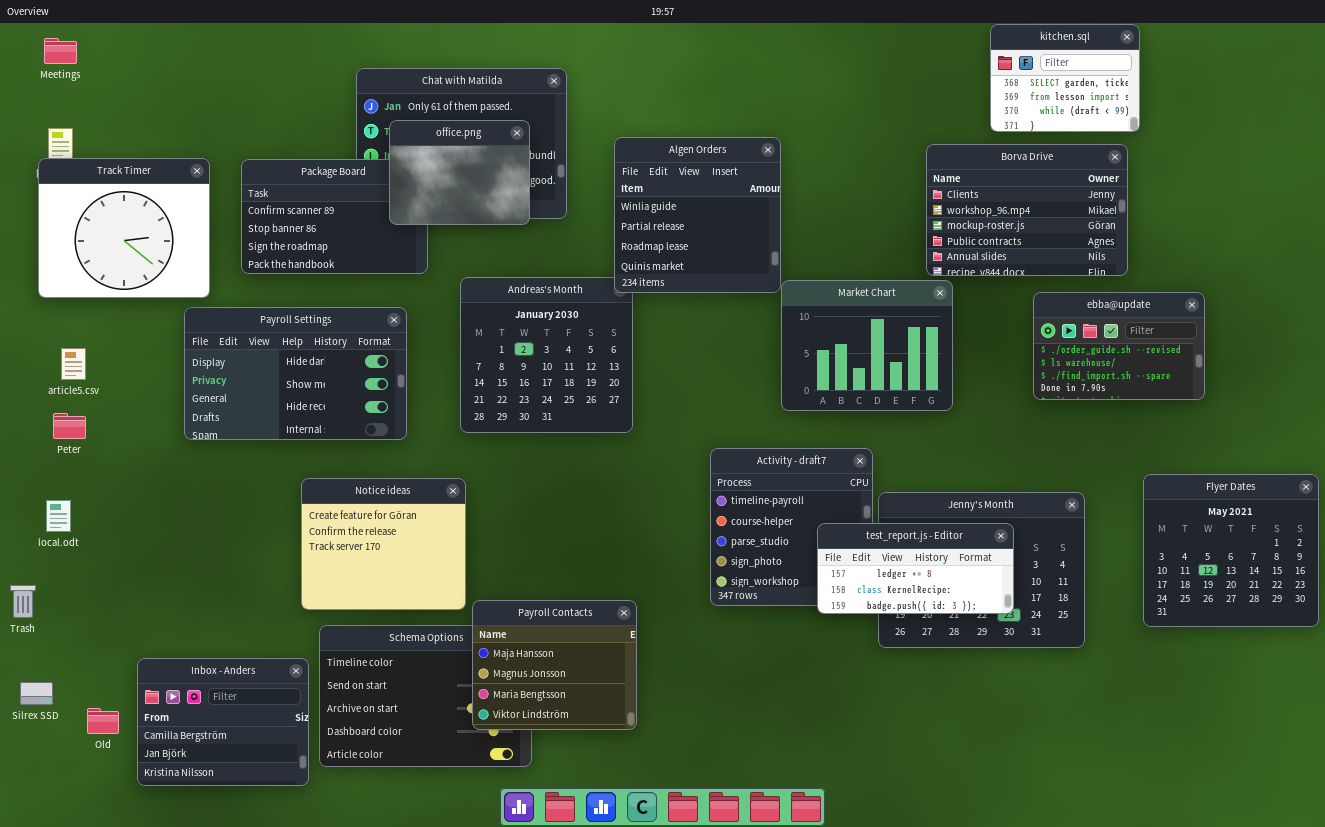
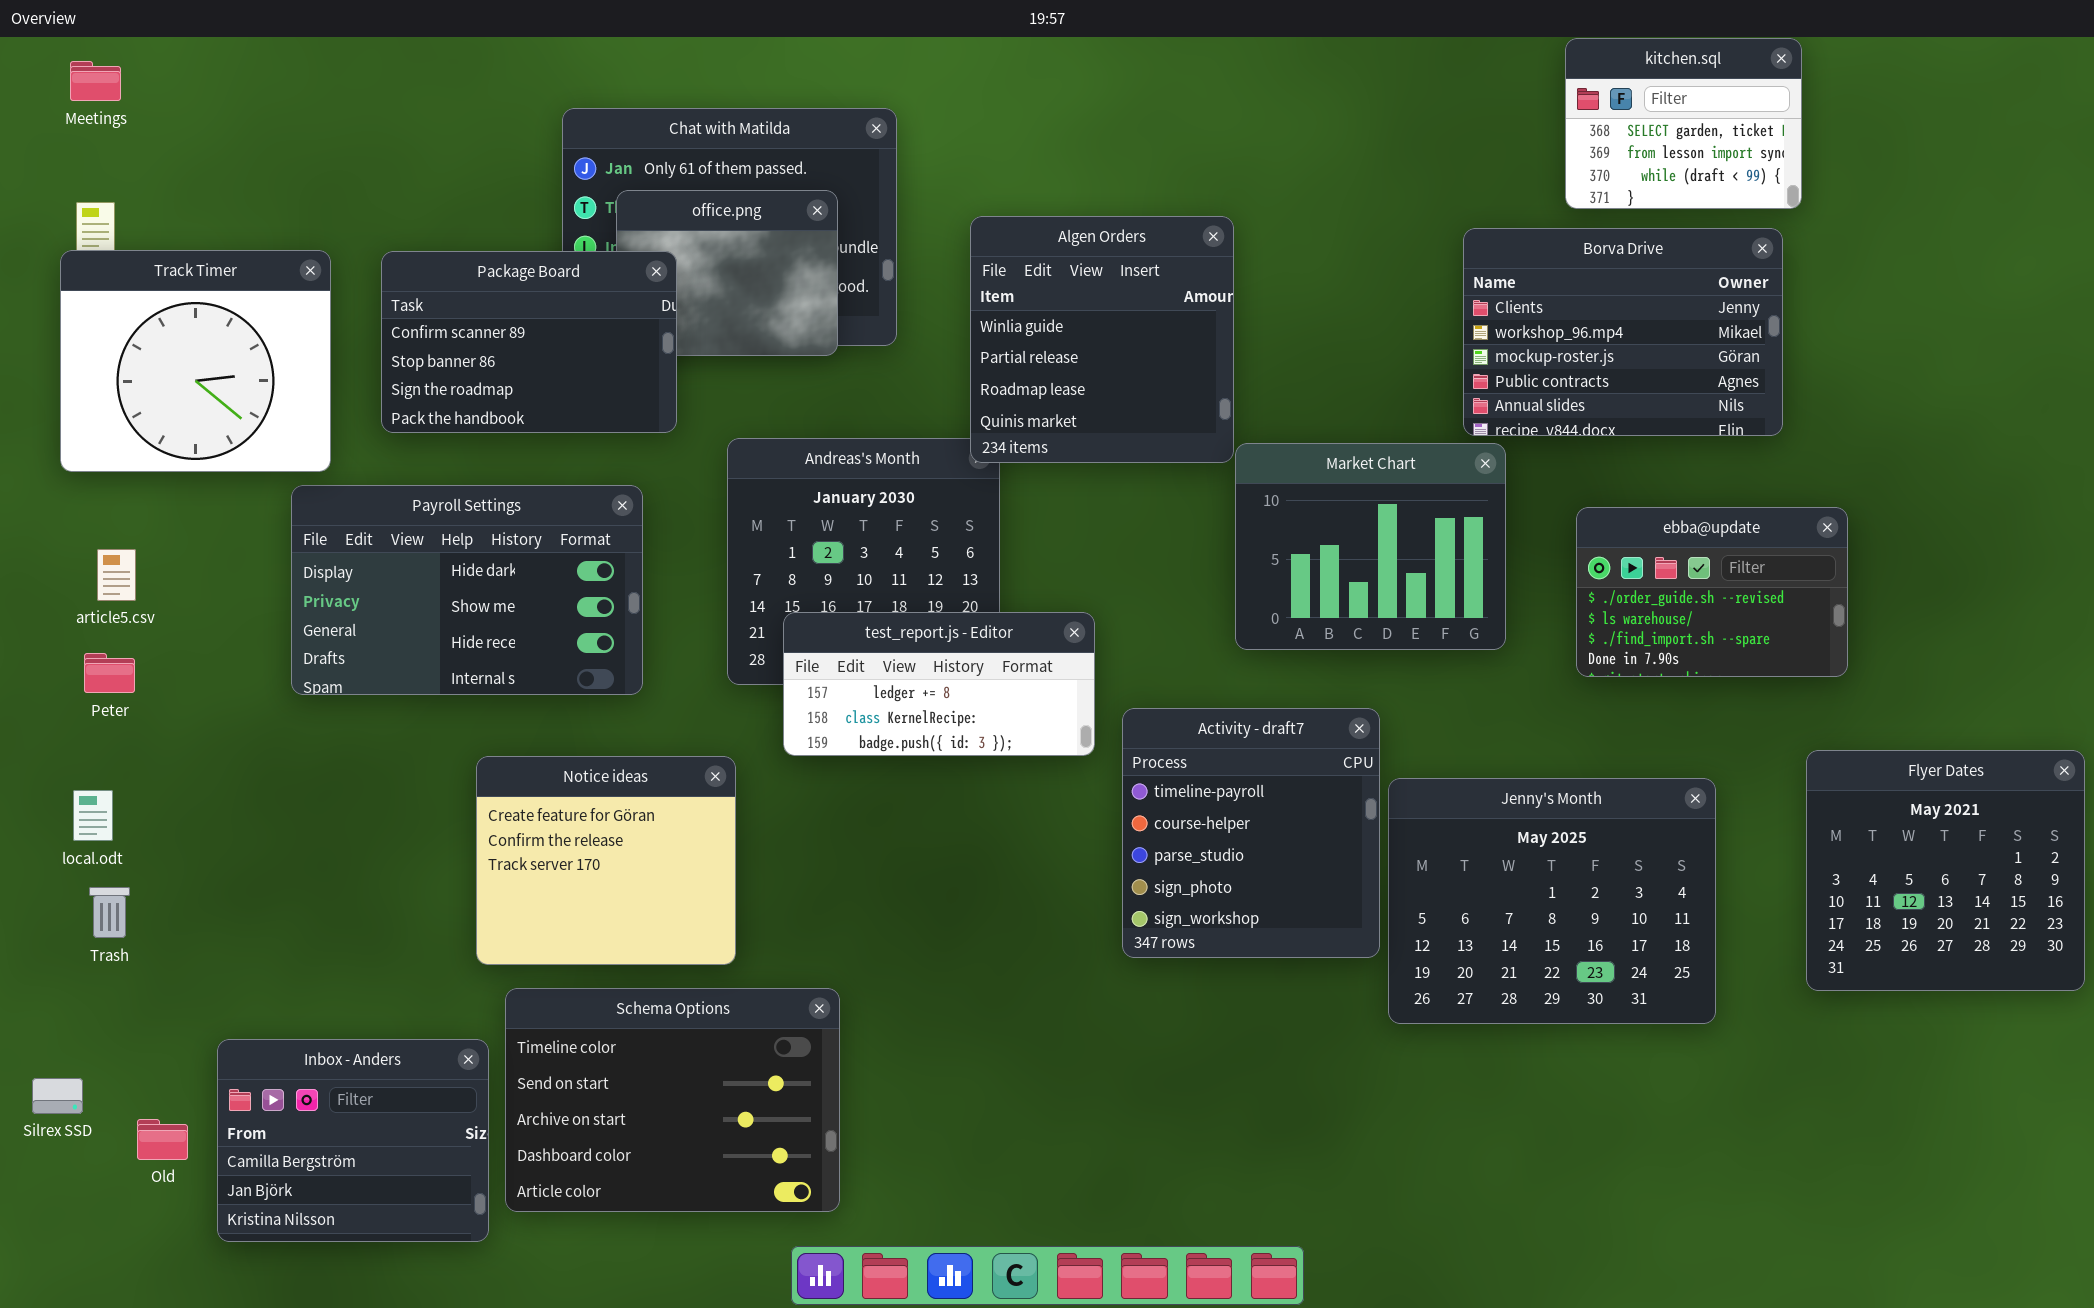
Package Board: [241,159,428,274] -> [381,251,677,433], raised
ebba@update: [1033,292,1205,400] -> [1576,507,1848,677], moved
test_report.js - Editor: [817,523,1014,614] -> [783,612,1095,756], moved
Trash: [10,585,36,618] -> [89,887,130,938], moved
Payroll Contacts: [472,600,637,730] -> none, closed

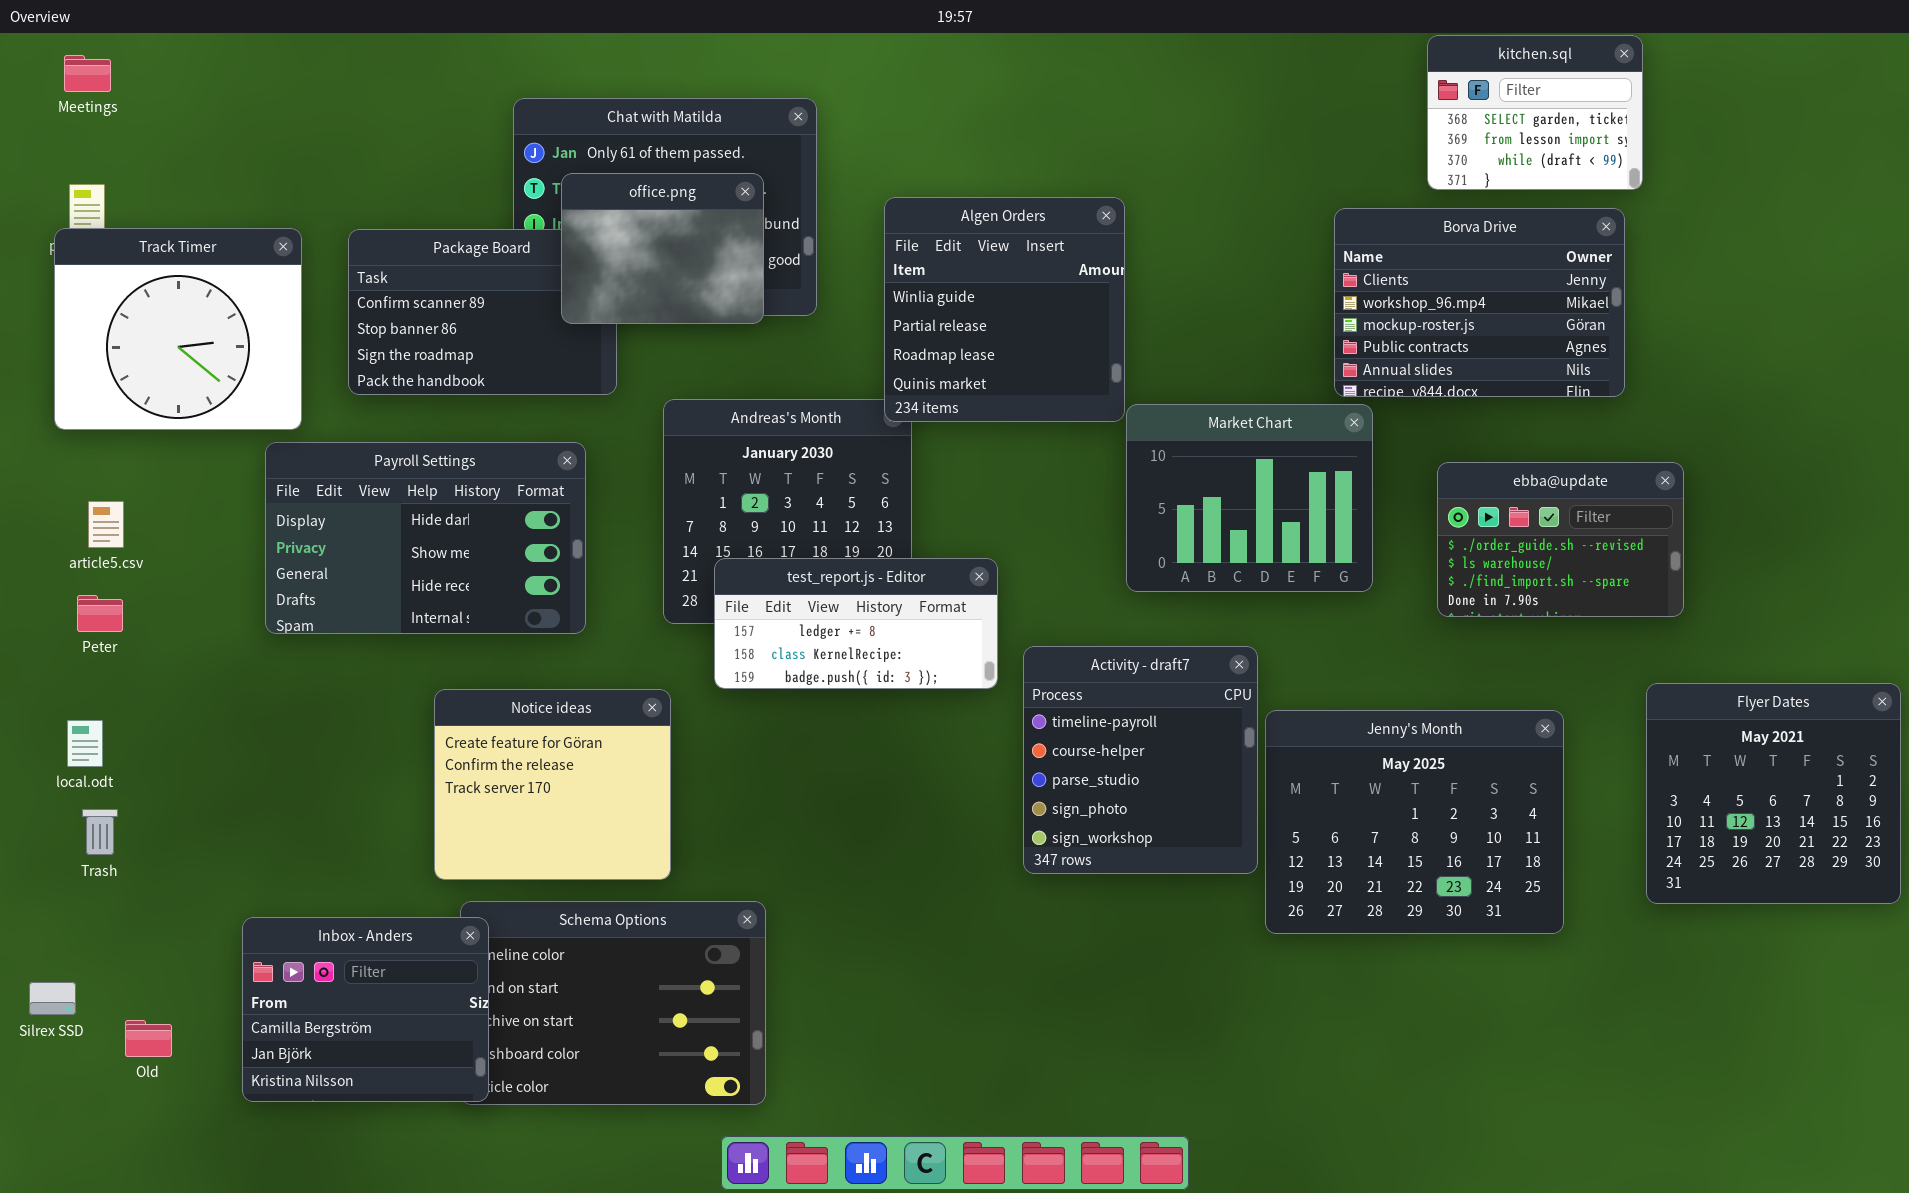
office.png: [616,190,838,356] -> [561,173,764,324], raised
Inbox - Anders: [217,1039,489,1242] -> [242,917,489,1102], moved

